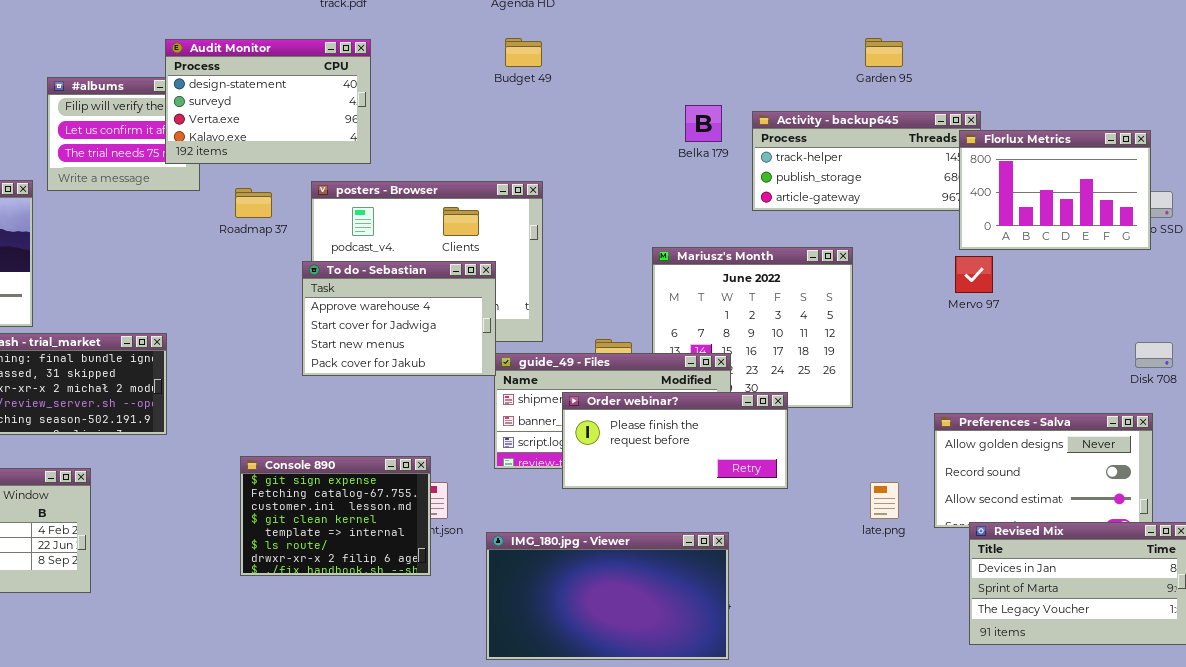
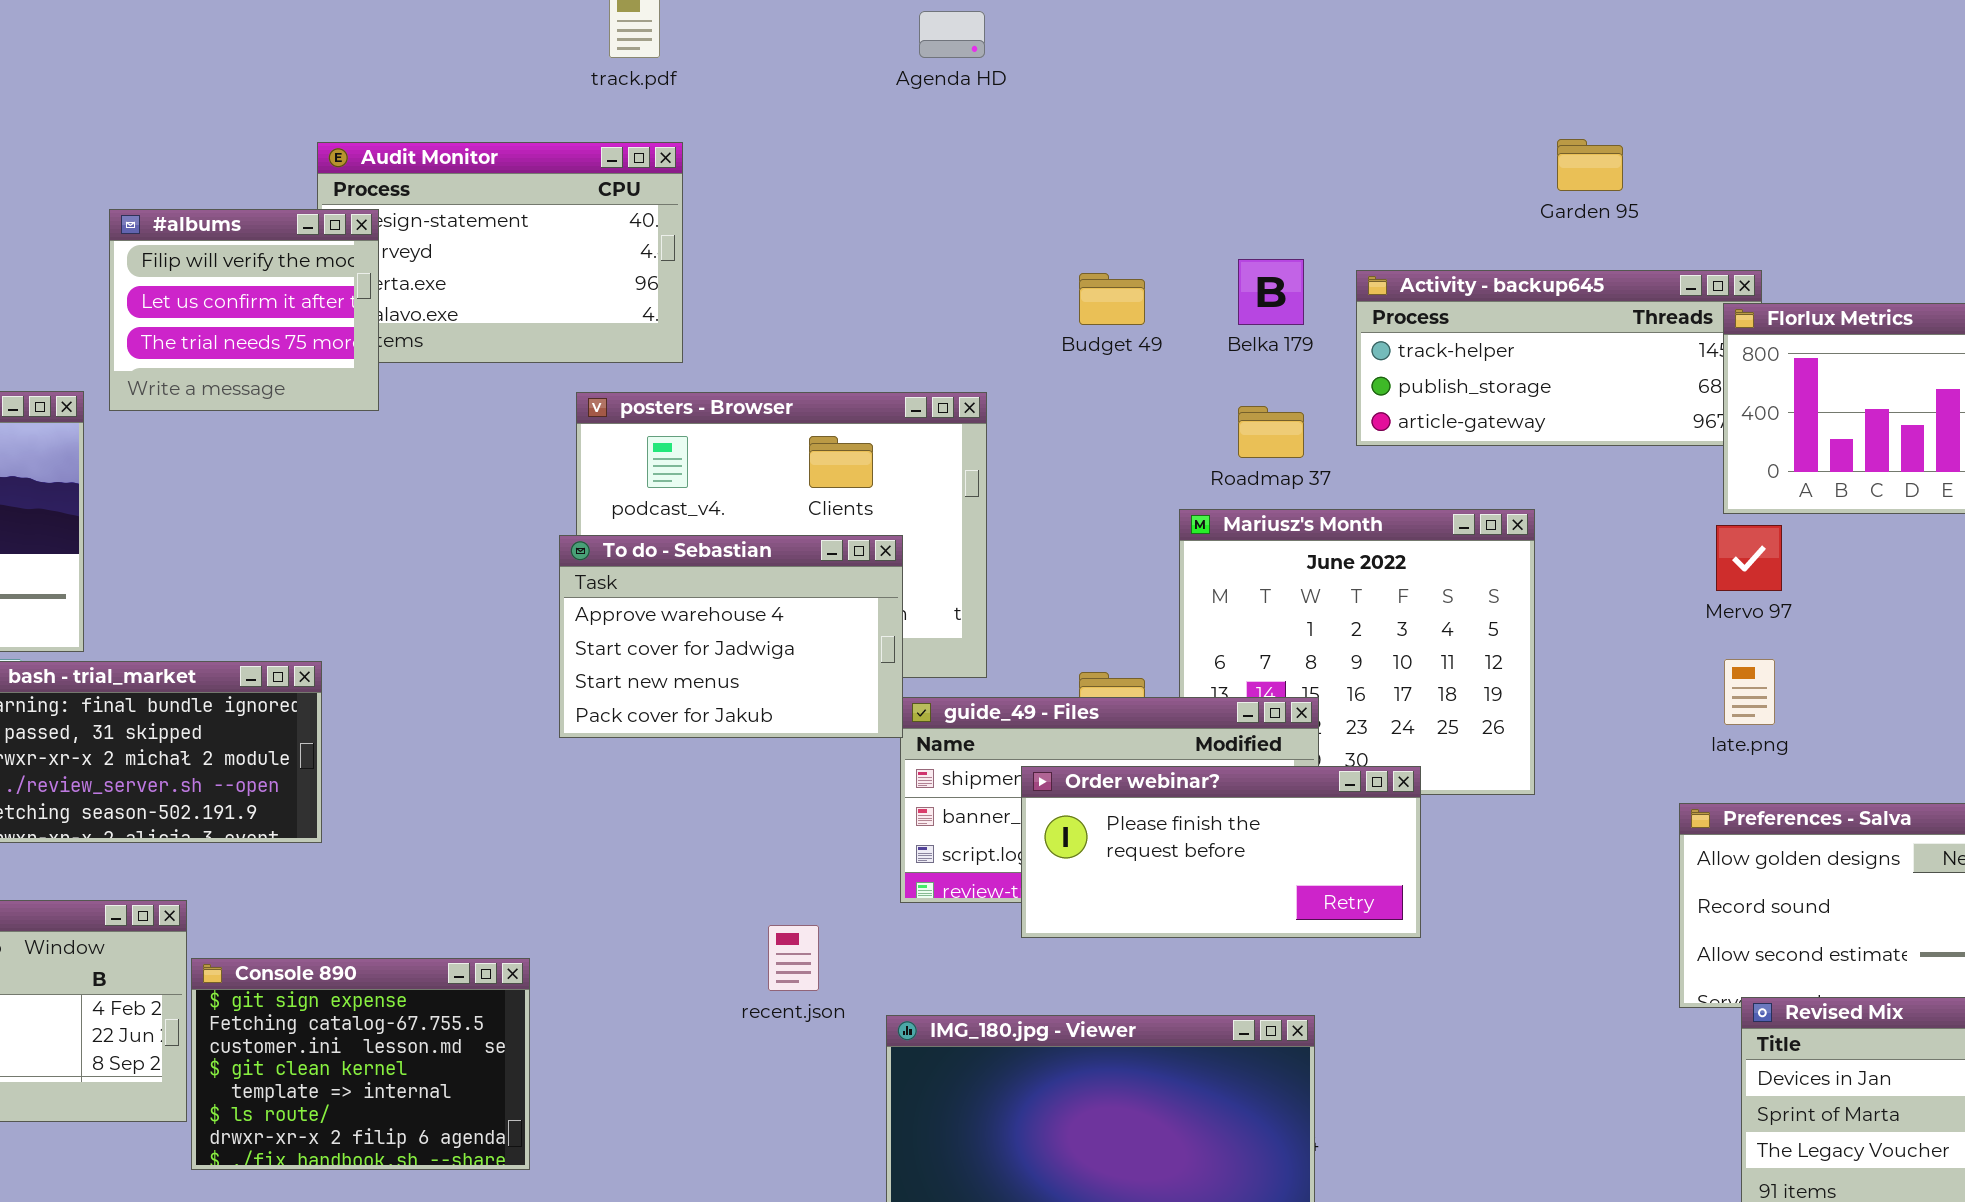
Budget 49: [505,38,542,67] -> [1079,273,1145,325], moved
#albums: [47,77,200,191] -> [109,209,379,411], raised
Roadmap 37: [235,188,272,218] -> [1238,406,1304,458], moved
Console 890: [240,456,431,576] -> [191,958,530,1170], moved
late.png: [870,482,899,519] -> [1724,659,1775,725], moved

